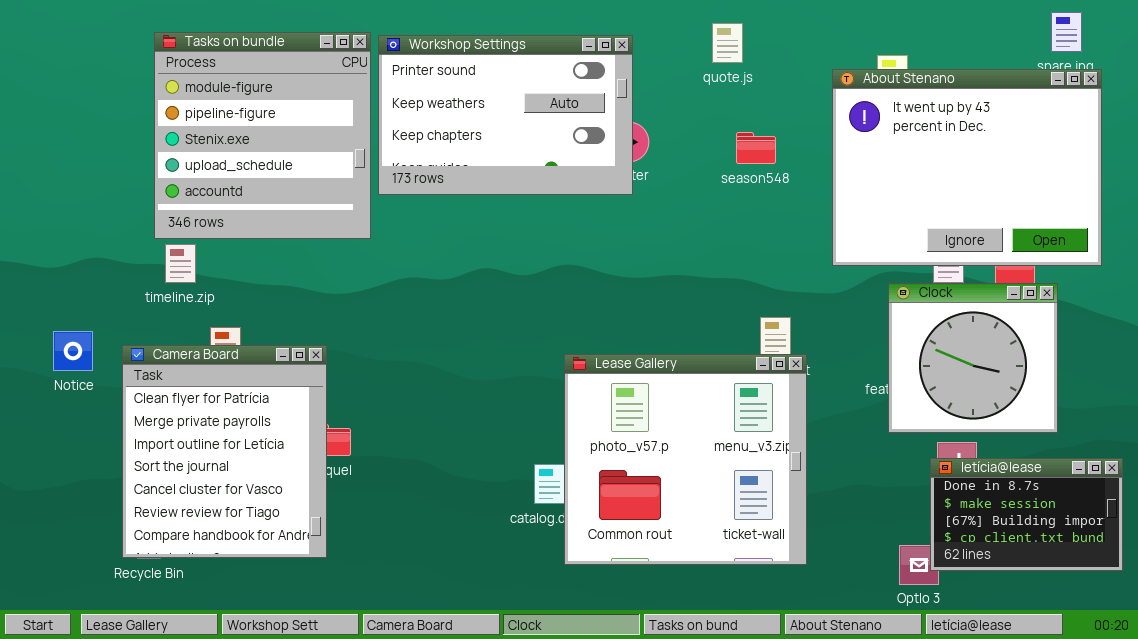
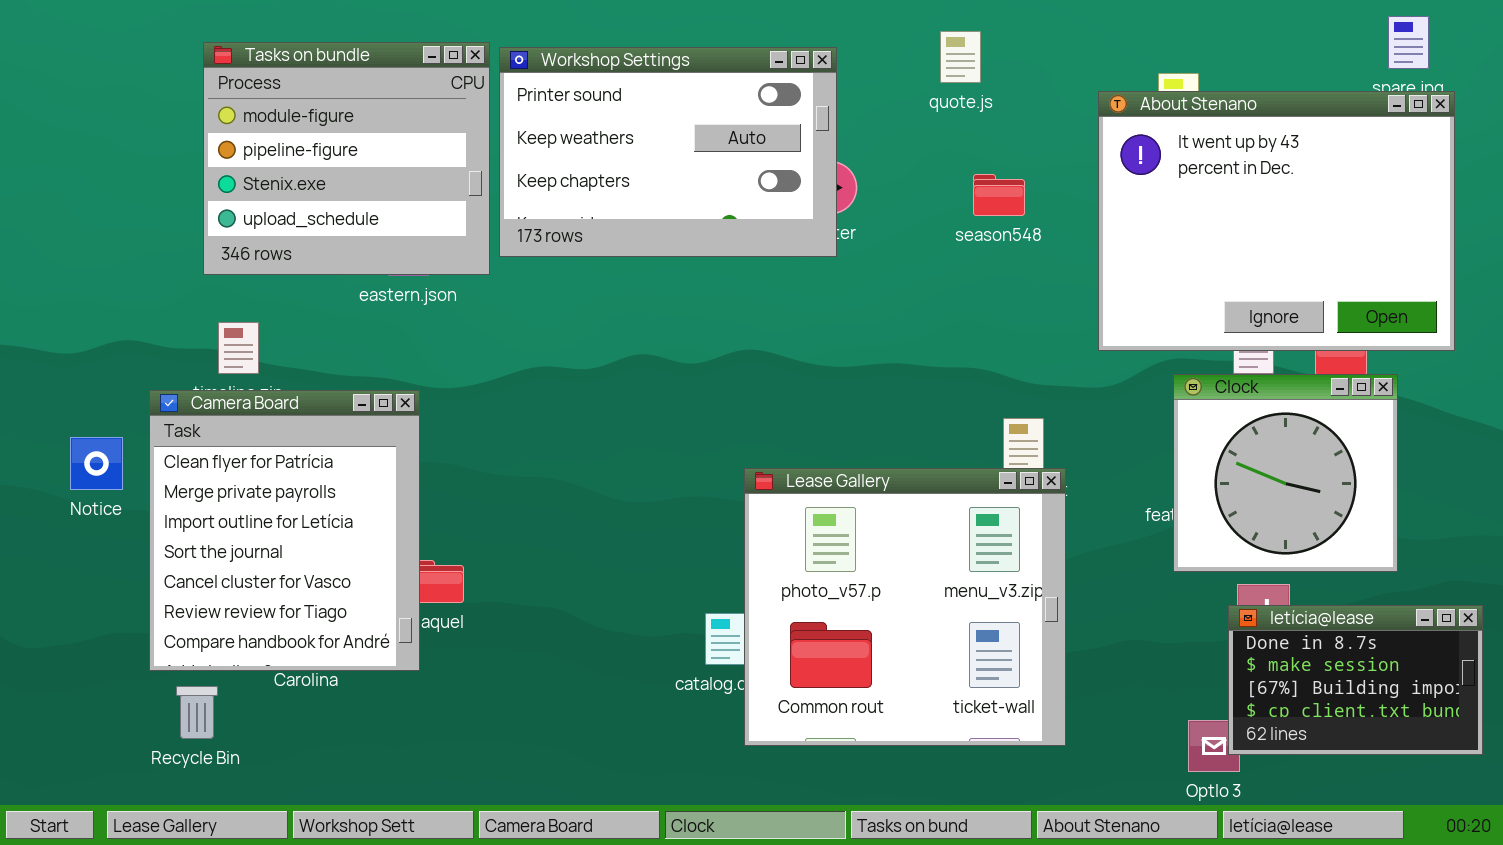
Tasks on bundle: [154,32,371,239] -> [203,42,490,275], resized
Camera Board: [122,345,327,558] -> [149,390,420,671], moved

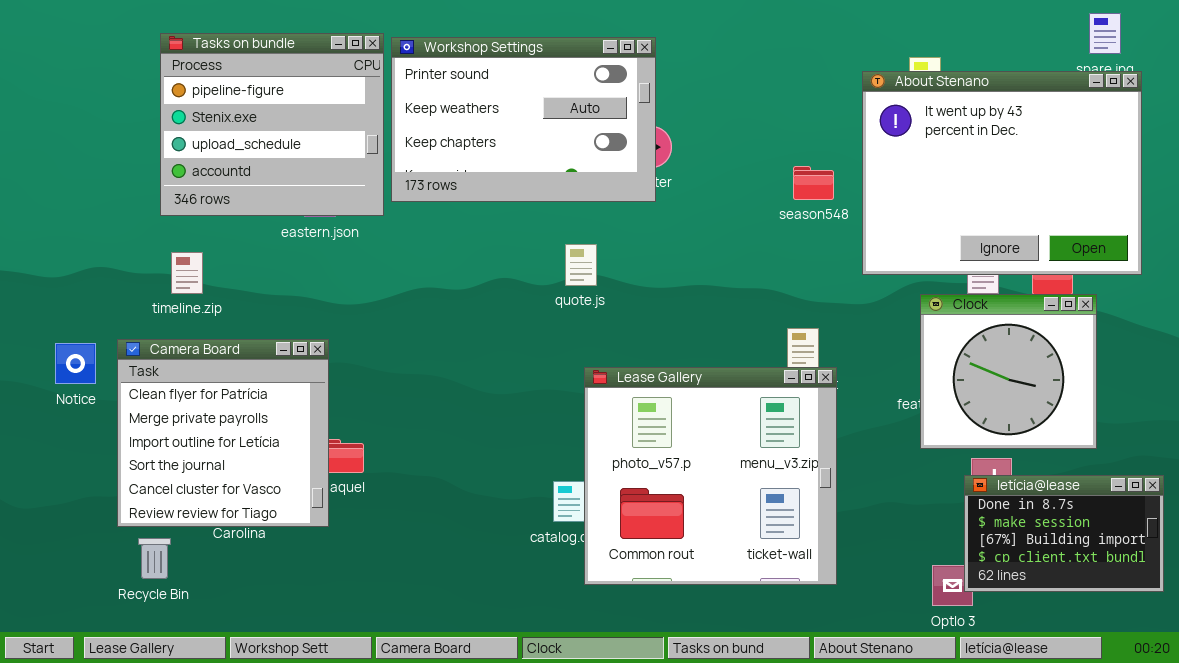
quote.js: [940,31,981,83] -> [565,244,597,286], moved
Tasks on bundle: [203,42,490,275] -> [160,33,384,216], scrolled down 1 row
season548: [973,174,1025,216] -> [793,166,834,200], moved
Camera Board: [149,390,420,671] -> [117,339,329,527], resized

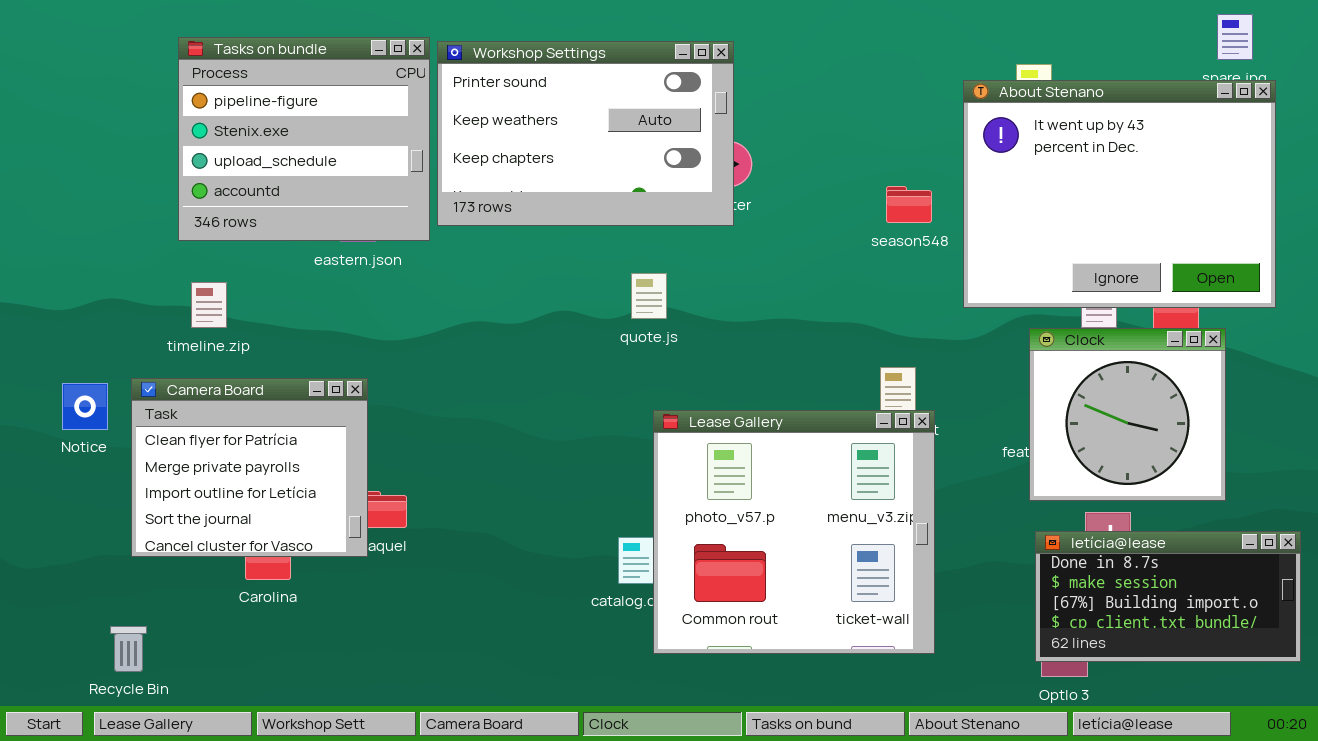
Camera Board: [117,339,329,527] -> [131,378,368,557], resized
letícia@lease: [964,475,1164,592] -> [1035,531,1301,662], resized
Recycle Bin: [138,538,171,579] -> [110,626,147,672], moved

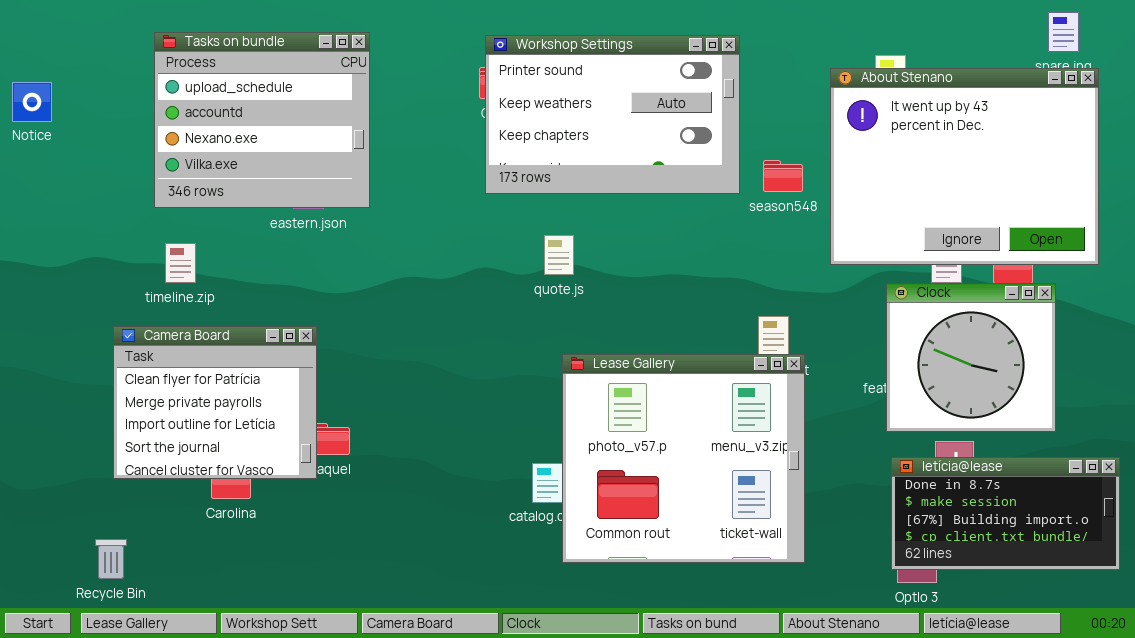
Tasks on bundle: [178,37,430,241] -> [154,32,370,208], scrolled down 2 rows
Workshop Settings: [437,41,734,226] -> [485,35,740,194], moved
Notice: [62,383,108,430] -> [12,82,52,122], moved

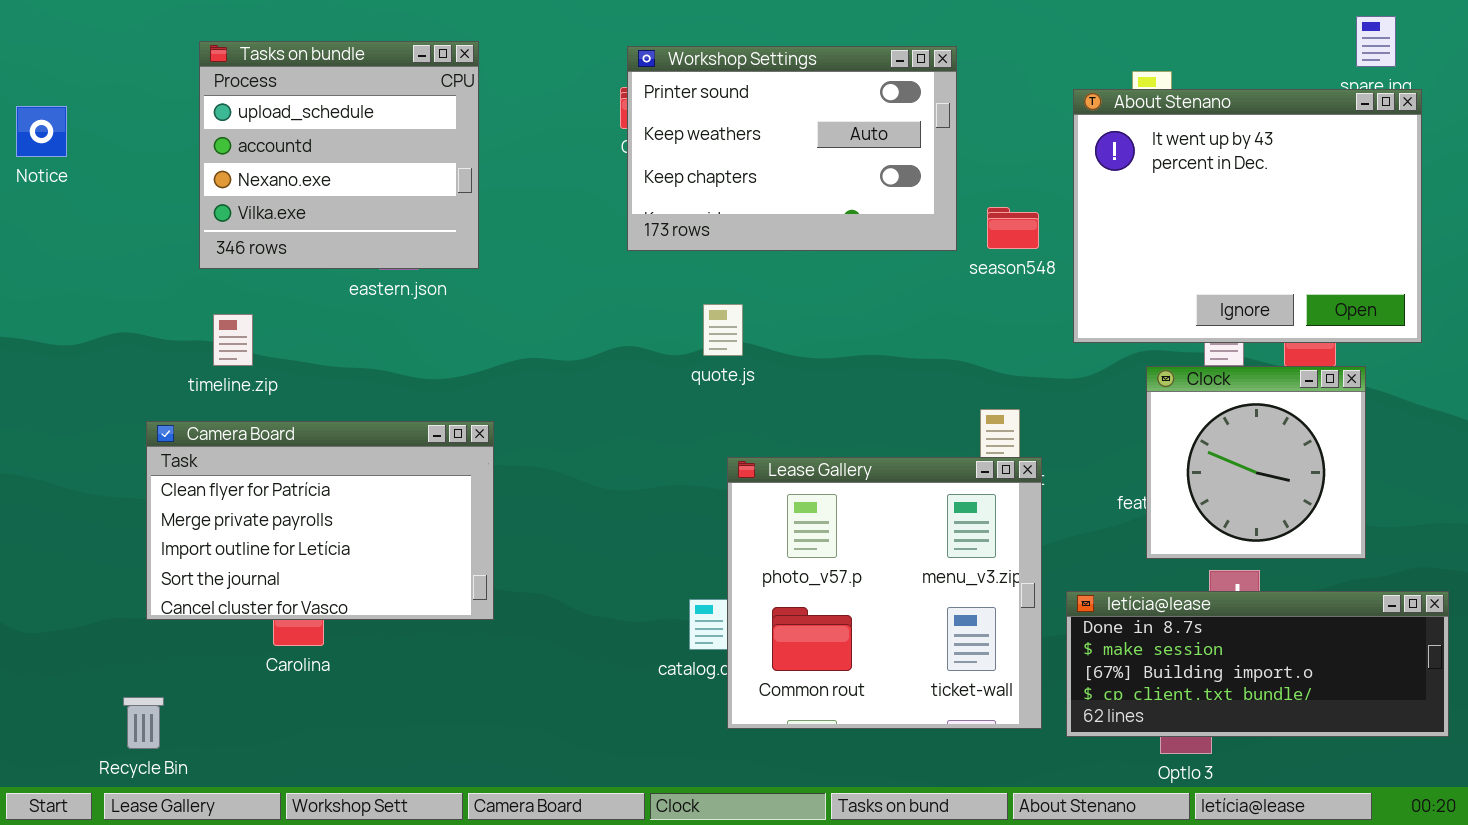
Camera Board: [113,326,317,479] -> [146,421,494,620], resized
letícia@lease: [891,457,1120,570] -> [1066,591,1449,737], resized

